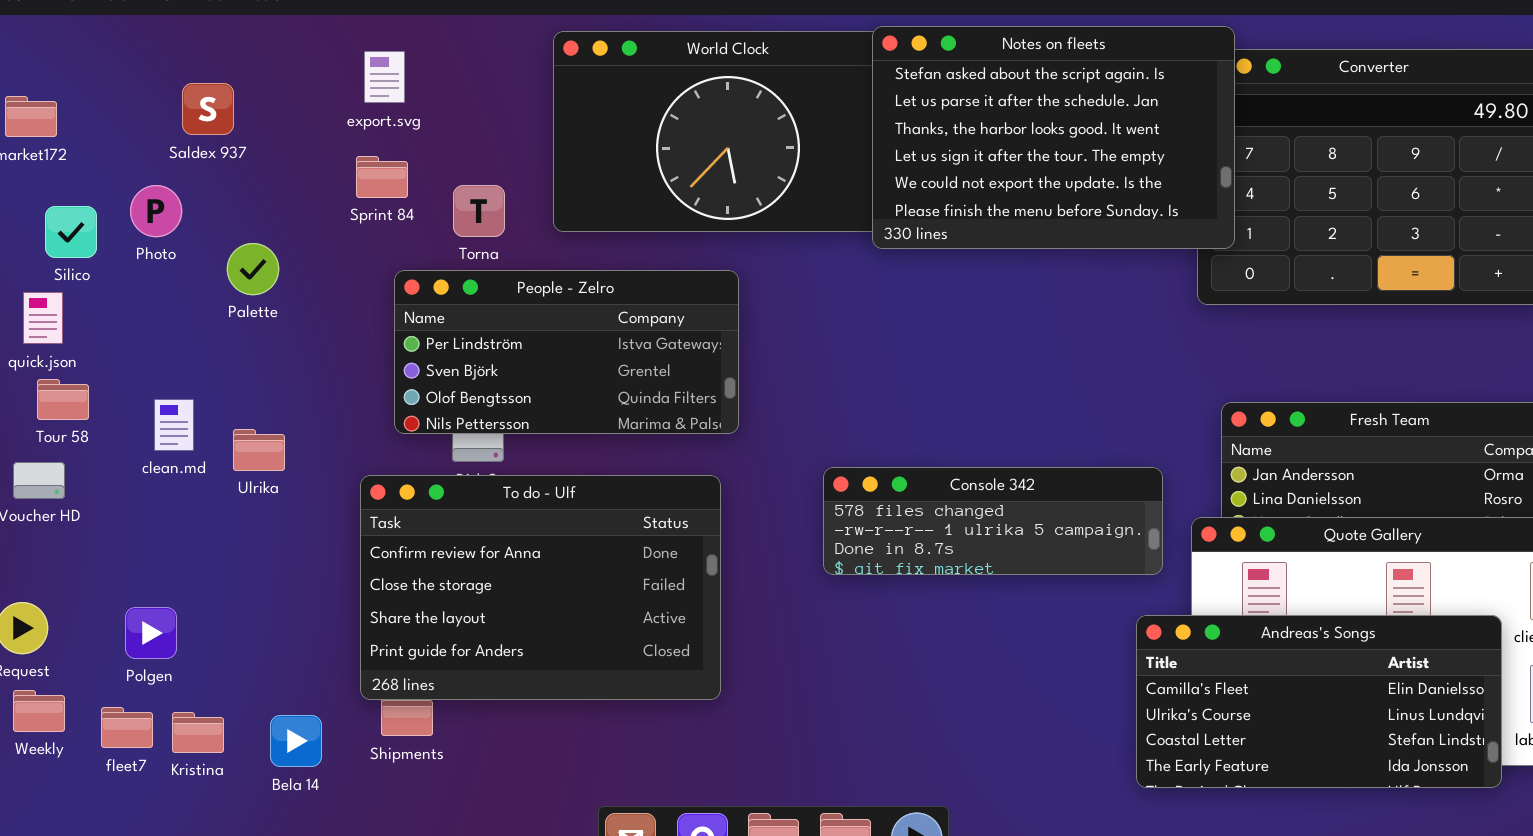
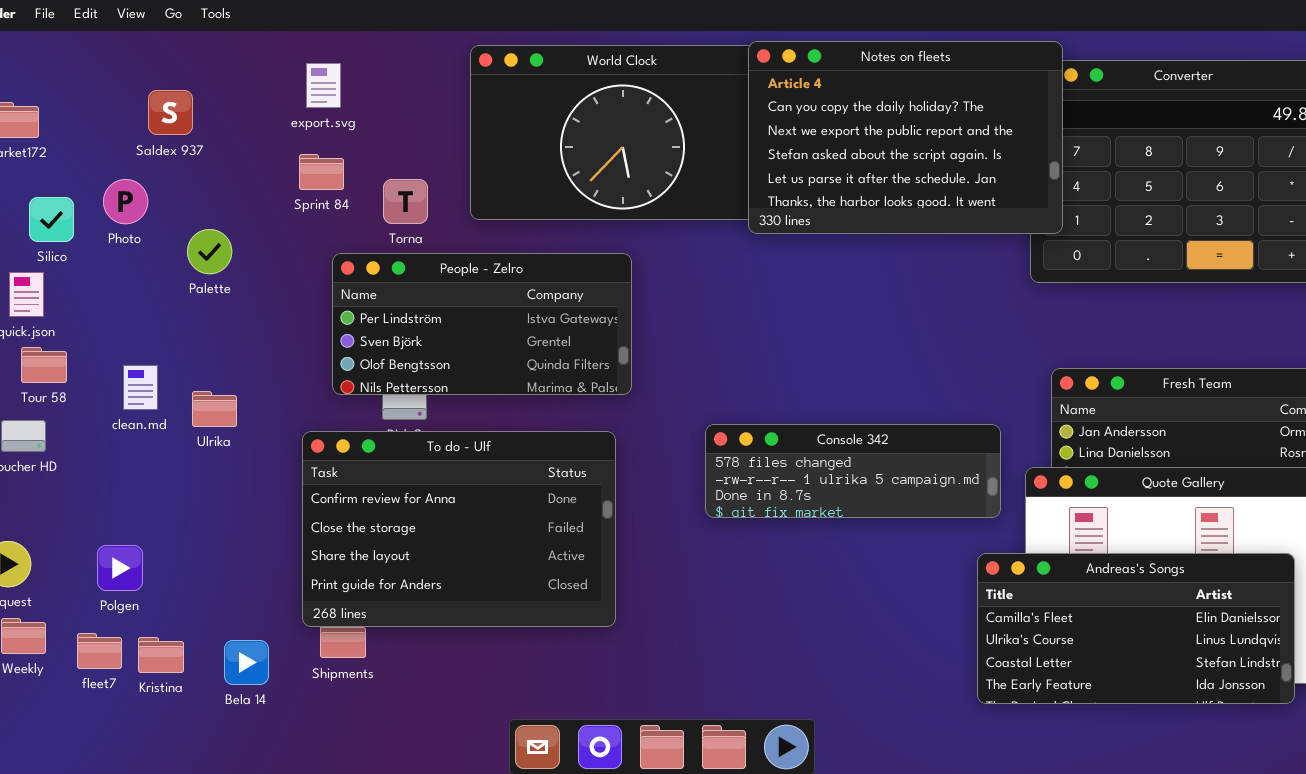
Notes on fleets: [872,26,1235,249] -> [748,41,1063,234], scrolled up 3 rows

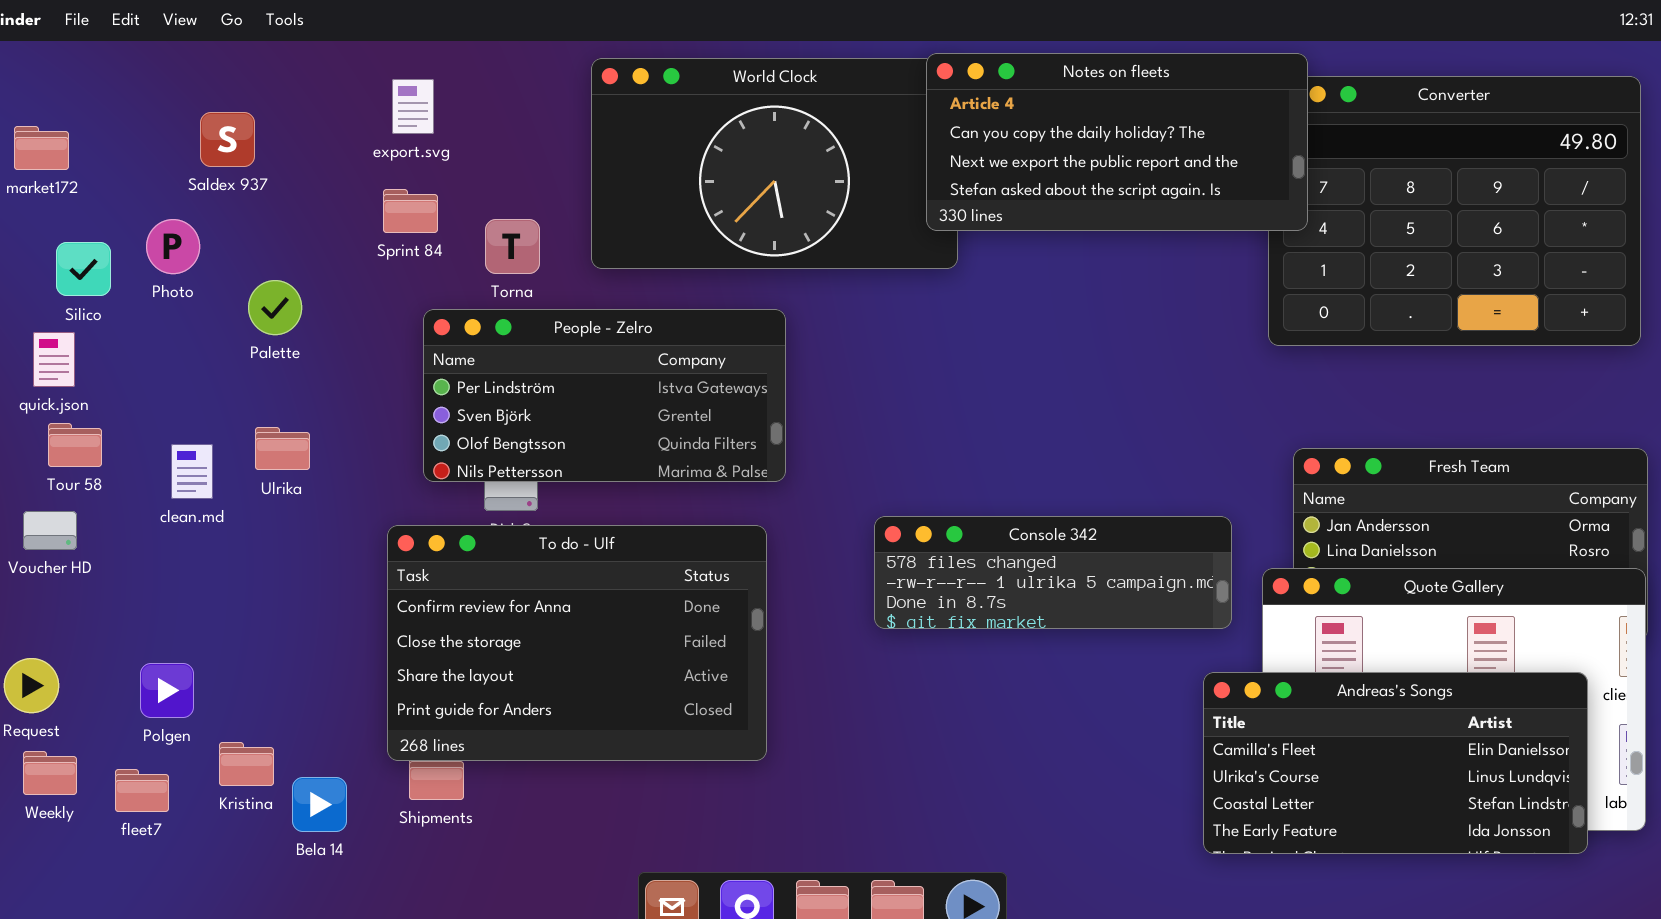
Notes on fleets: [748,41,1063,234] -> [926,53,1308,231], resized
Ulrika: [192,391,237,427] -> [255,427,310,470], moved
Kristina: [138,637,184,673] -> [219,742,274,786], moved

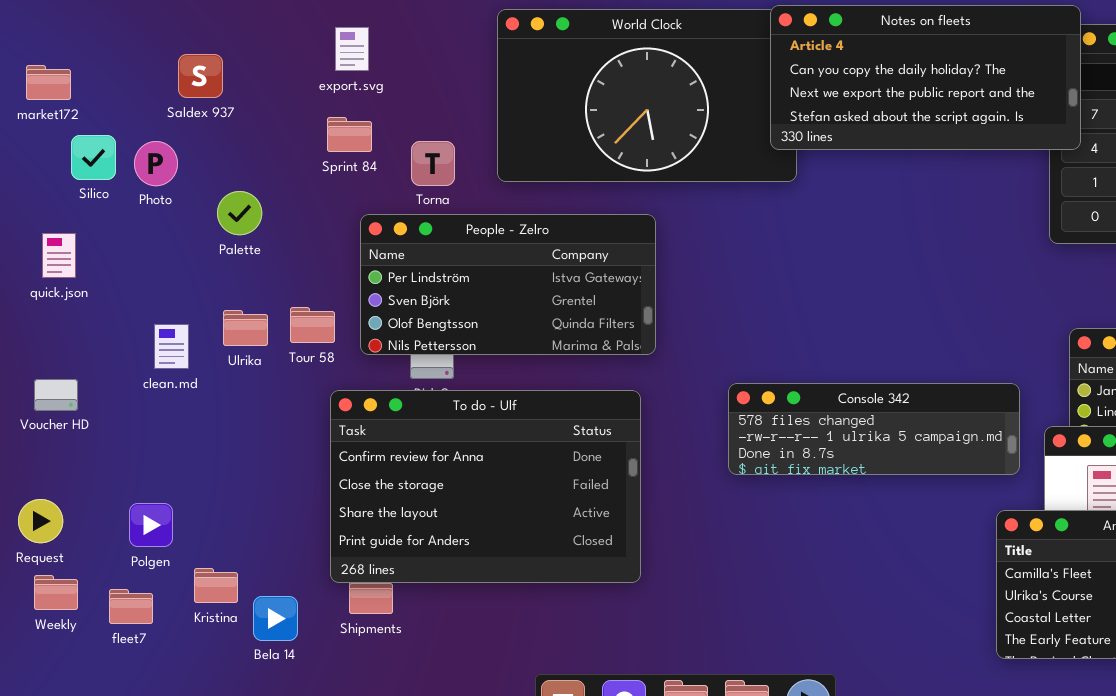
Silico: [56,242,111,296] -> [71,135,116,180], moved
Tour 58: [48,423,102,467] -> [290,307,335,343], moved

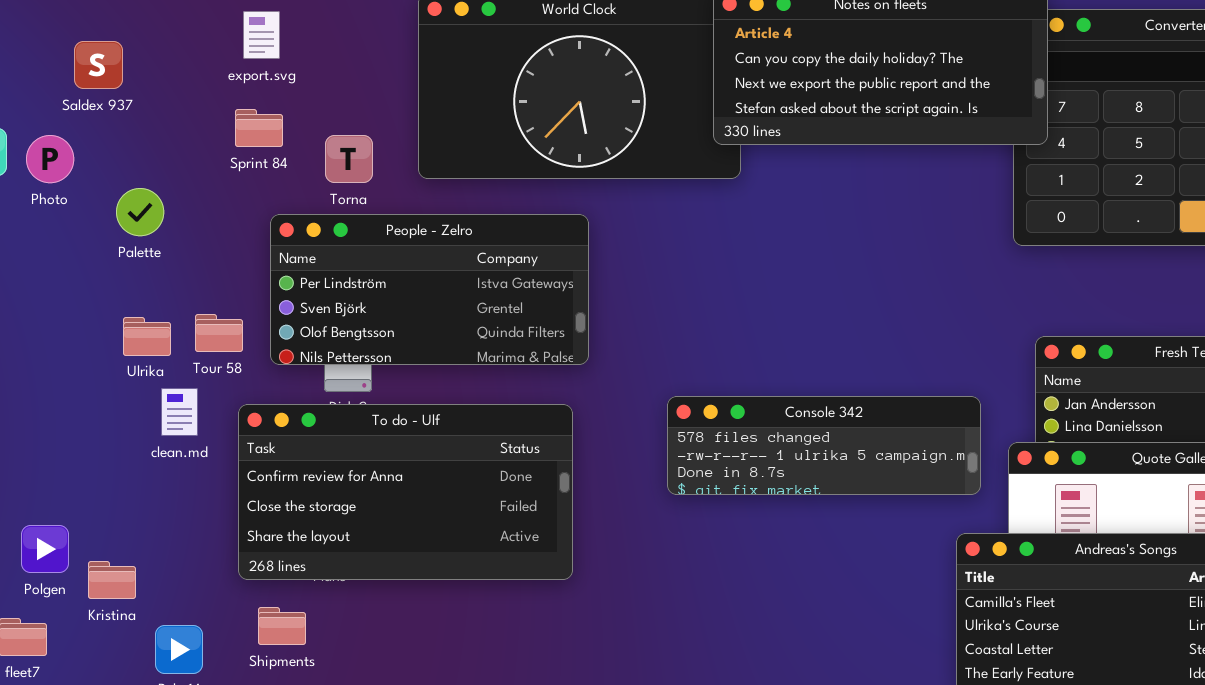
clean.md: [154,324,189,369] -> [161,388,198,436], moved
To do - Ulf: [330,390,641,583] -> [238,404,573,580], resized
Kristina: [194,568,238,603] -> [88,561,136,599], moved

